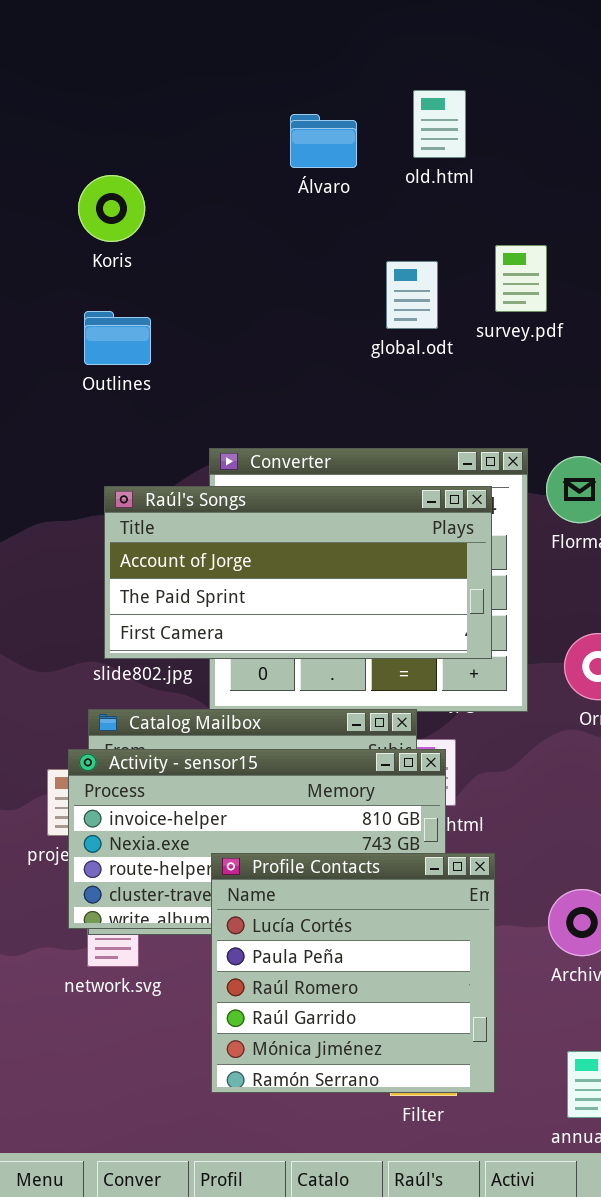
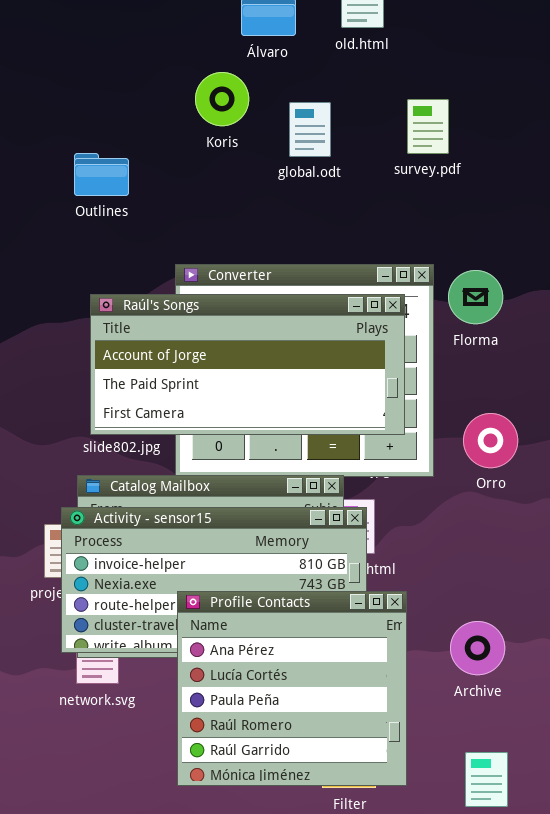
Koris: [78,175,145,242] -> [195,72,249,126], moved
global.odt: [386,261,438,329] -> [289,102,331,157], moved
Profile Contacts: [211,853,495,1093] -> [177,591,407,786], scrolled up 1 row

